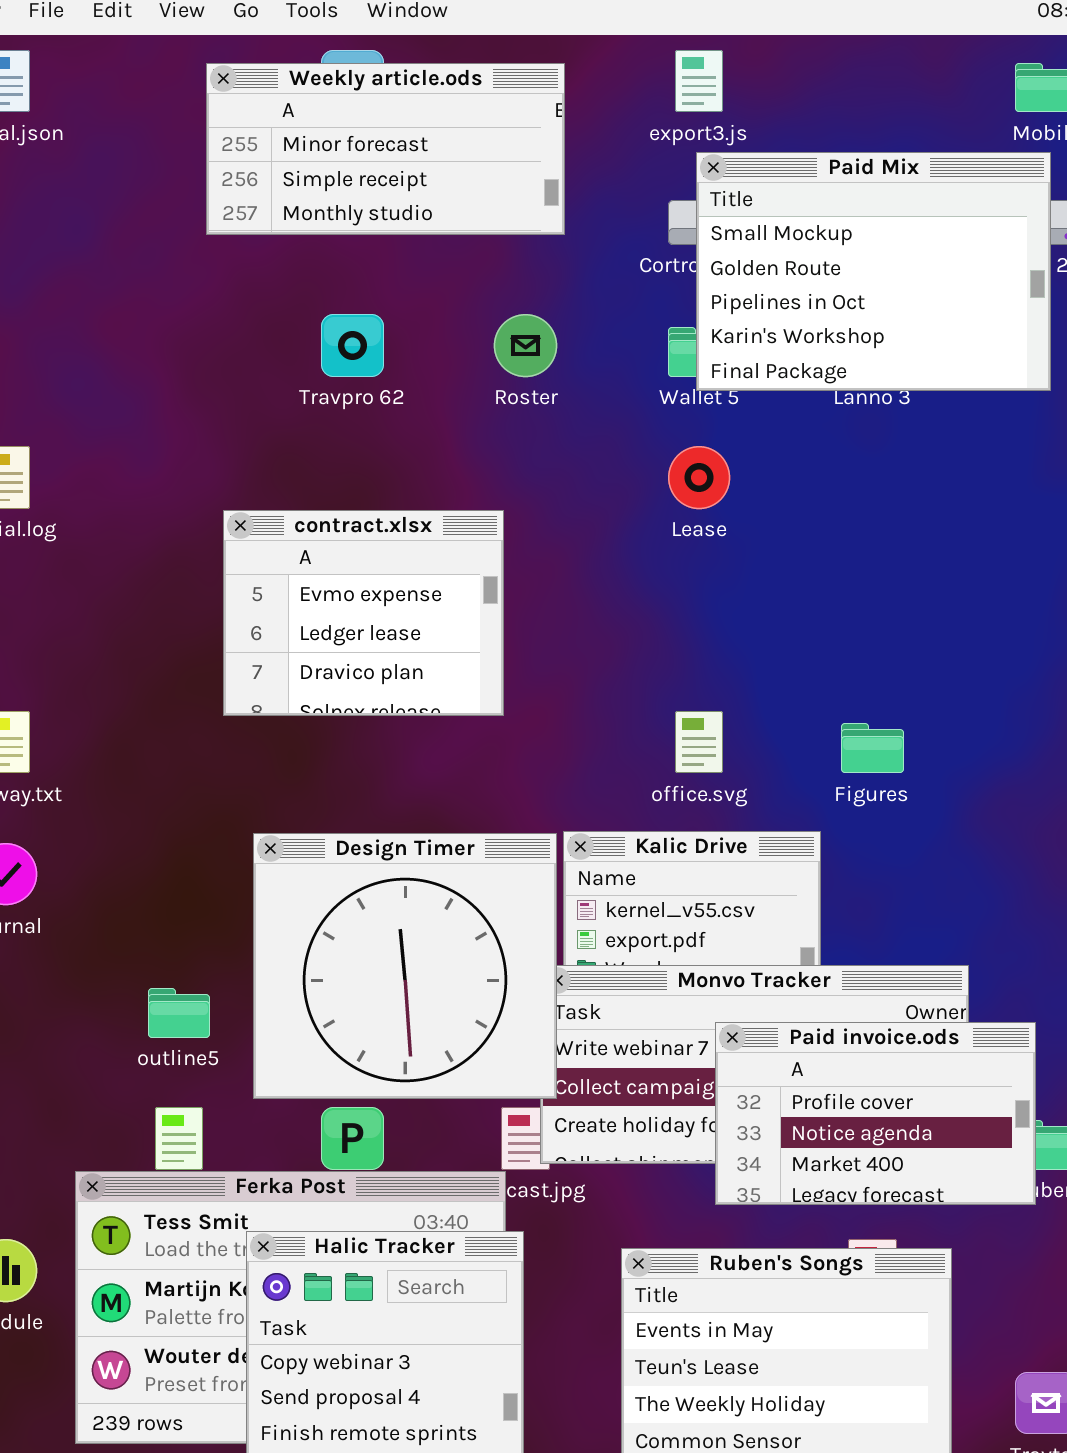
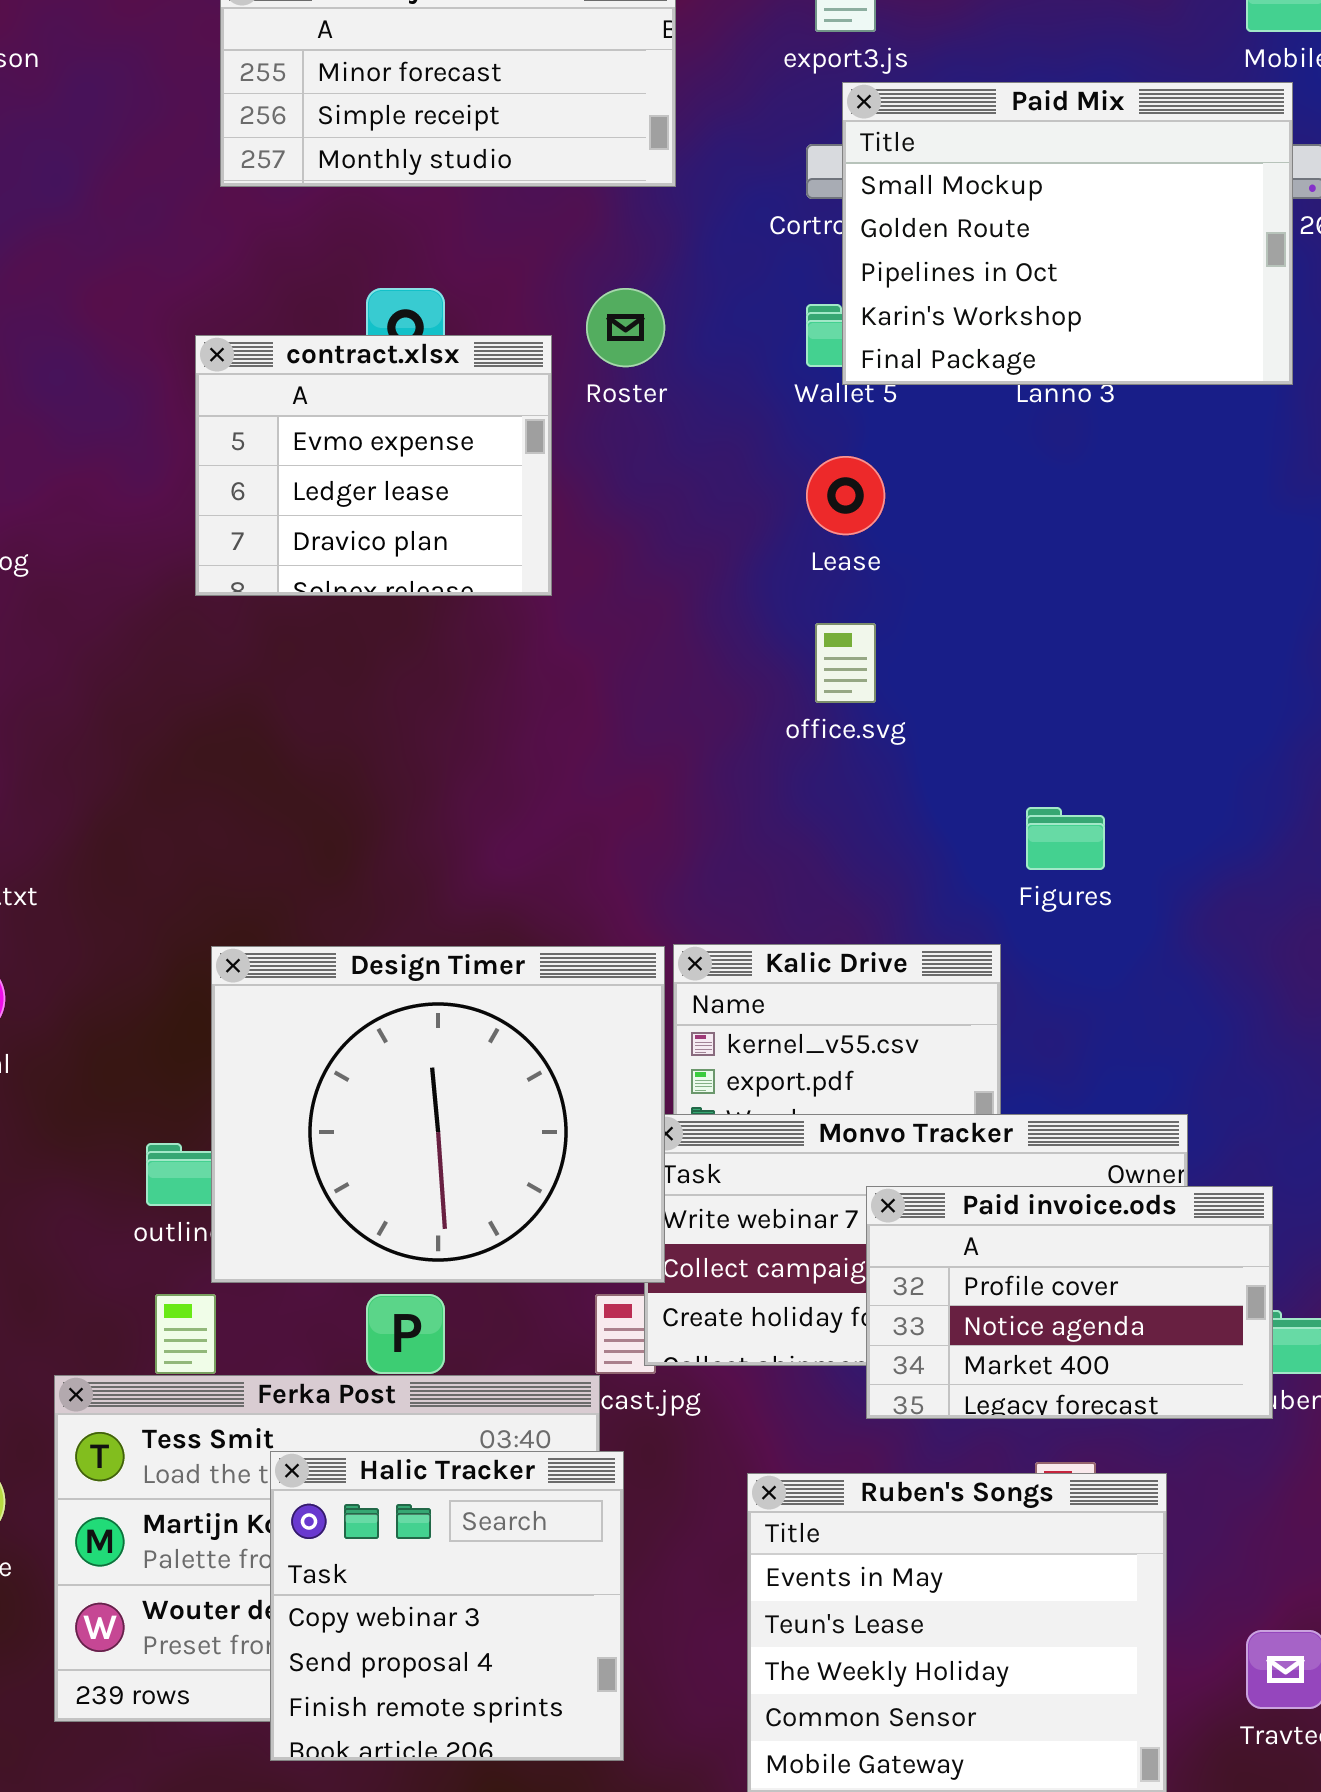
contract.xlsx: [223,510,504,716] -> [195,335,552,596], moved
office.svg: [675,711,723,773] -> [815,623,876,703], moved
Design Timer: [253,833,557,1099] -> [211,946,665,1283], resized

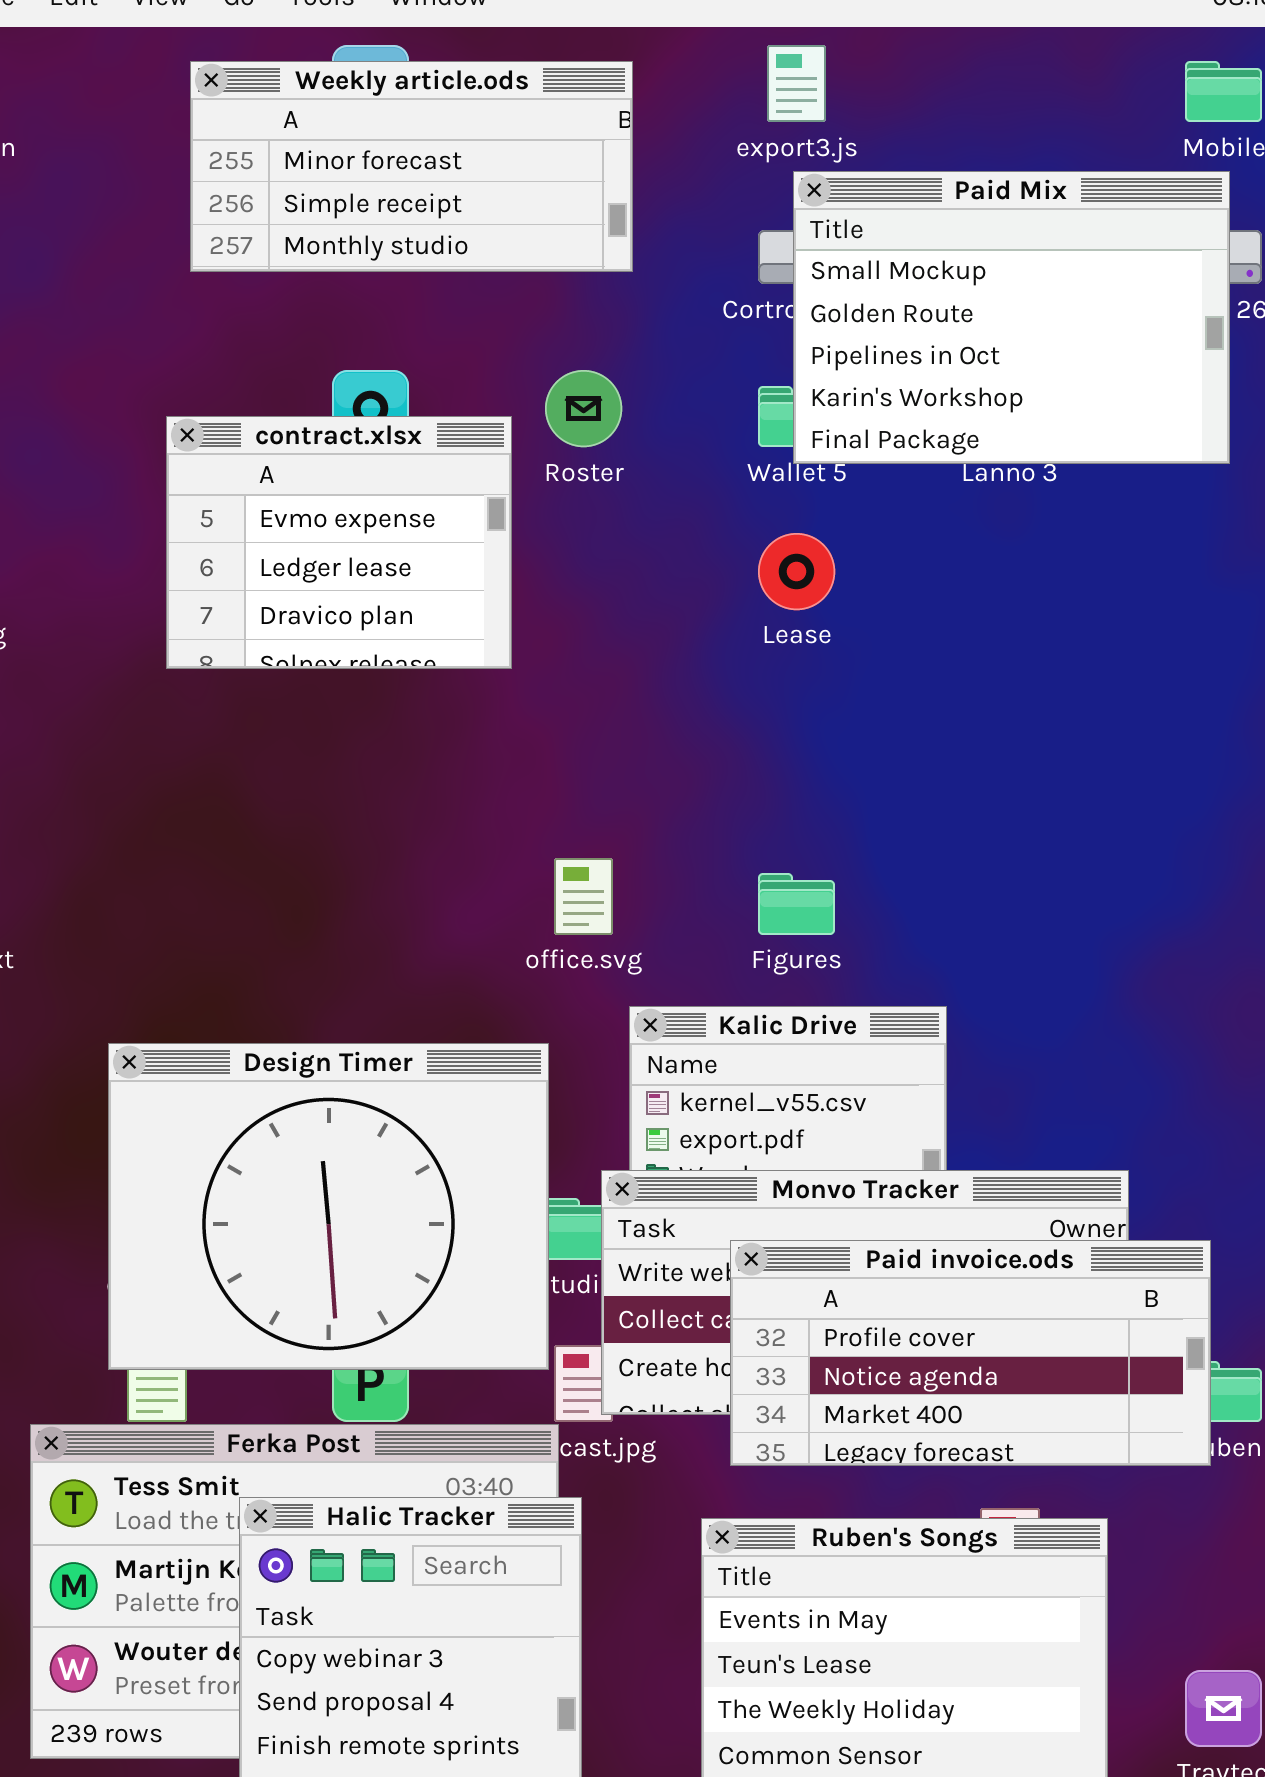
office.svg: [815,623,876,703] -> [554,858,613,935], moved
Figures: [1026,807,1105,870] -> [758,873,835,935], moved
Design Timer: [211,946,665,1283] -> [108,1043,549,1370], moved
Paid invoice.ods: [866,1186,1273,1419] -> [730,1240,1211,1466], resized

